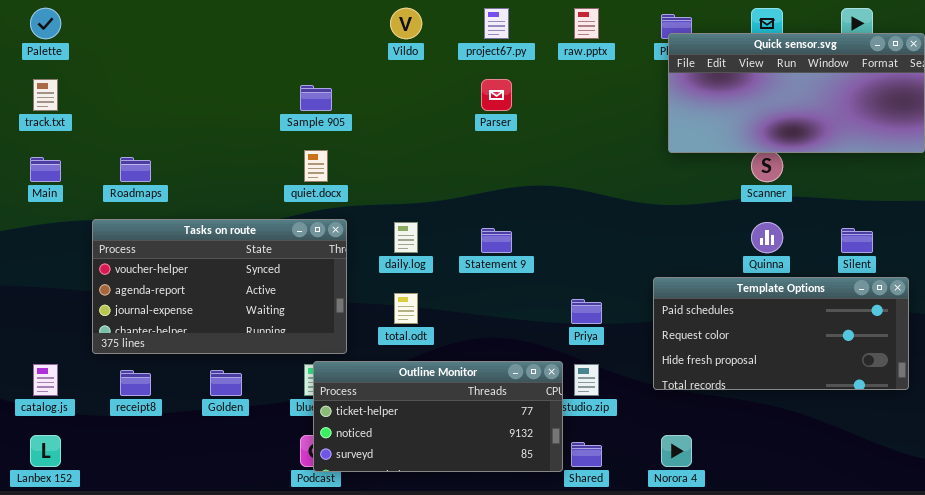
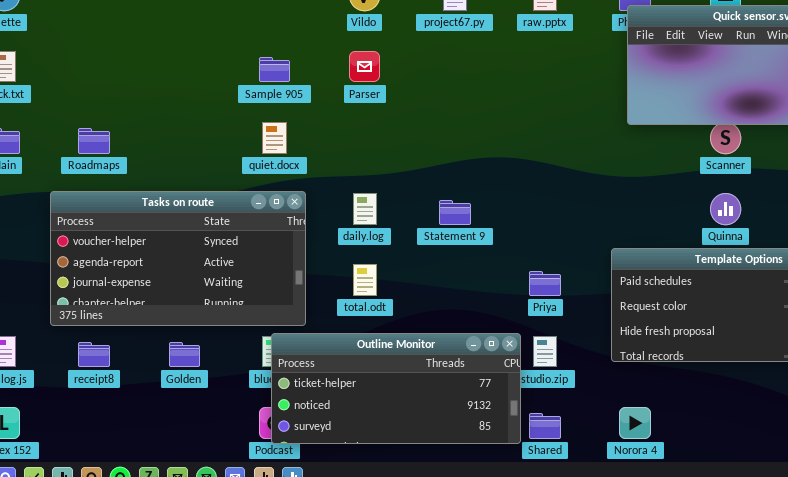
Parser: [481,79,512,111] -> [349,51,380,82], moved

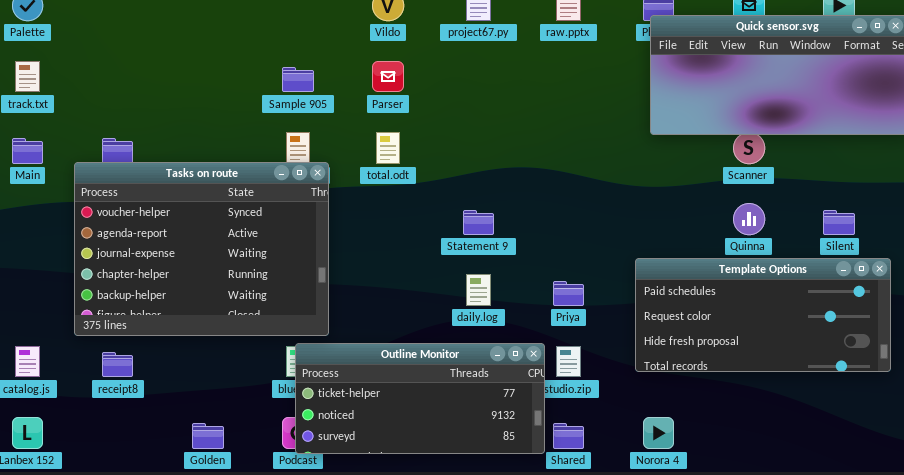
Tasks on route: [50,191,306,326] -> [74,162,329,336], resized
daily.log: [353,193,377,225] -> [466,274,491,306], moved
total.odt: [353,264,377,296] -> [376,132,400,164], moved
Golden: [169,342,200,367] -> [192,423,224,449], moved

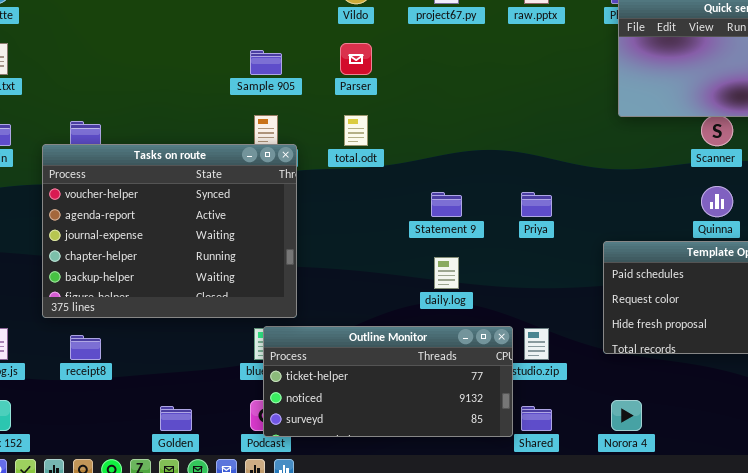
Priya: [553,281,584,306] -> [521,192,552,217], moved

